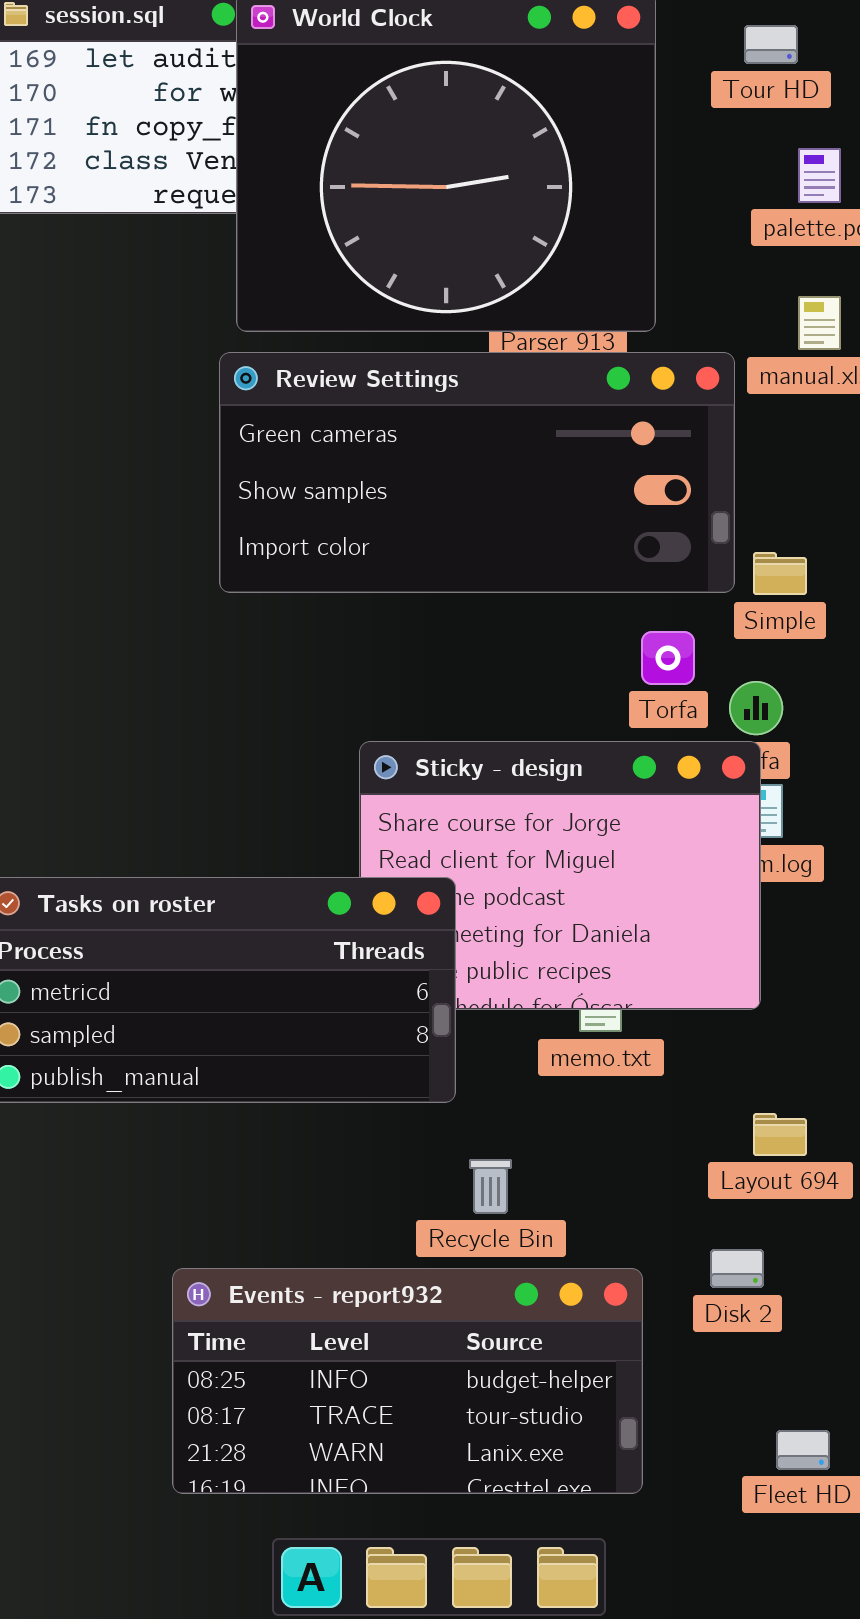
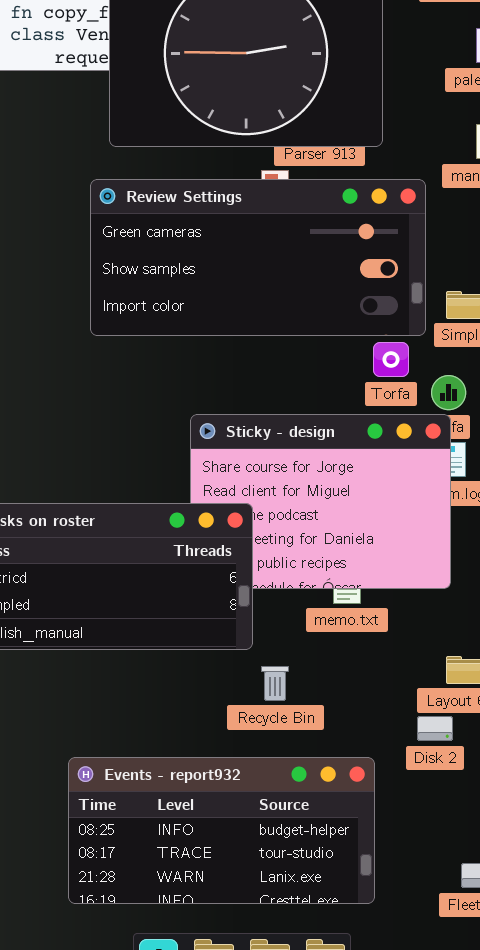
Review Settings: [219,352,735,593] -> [90,179,426,336], moved
Recycle Bin: [469,1159,512,1214] -> [261,666,289,701], moved
Disk 2: [710,1249,764,1288] -> [417,716,453,741], moved

